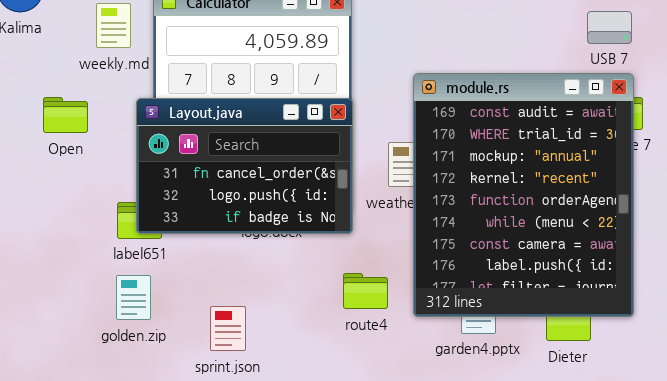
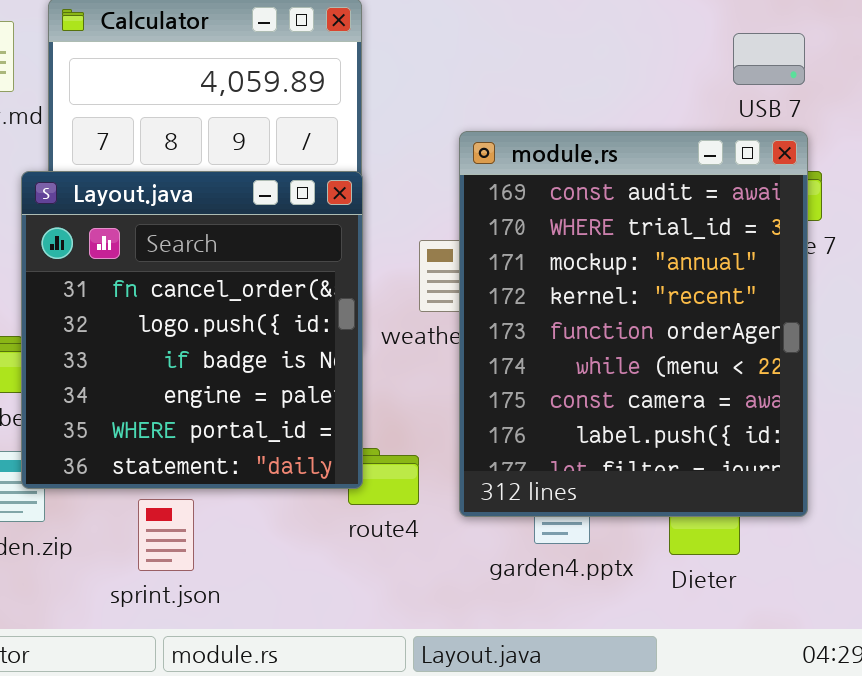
Layout.java: [136,98,353,234] -> [21,171,363,489], resized

